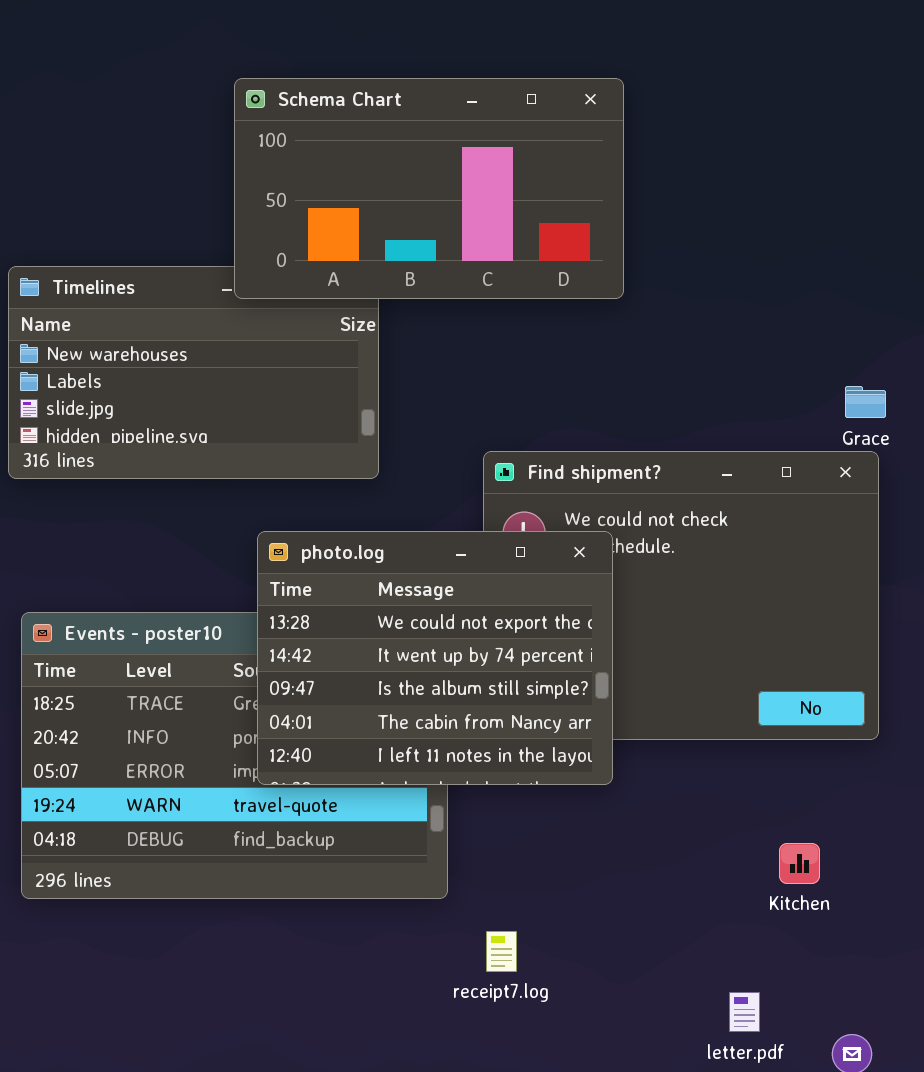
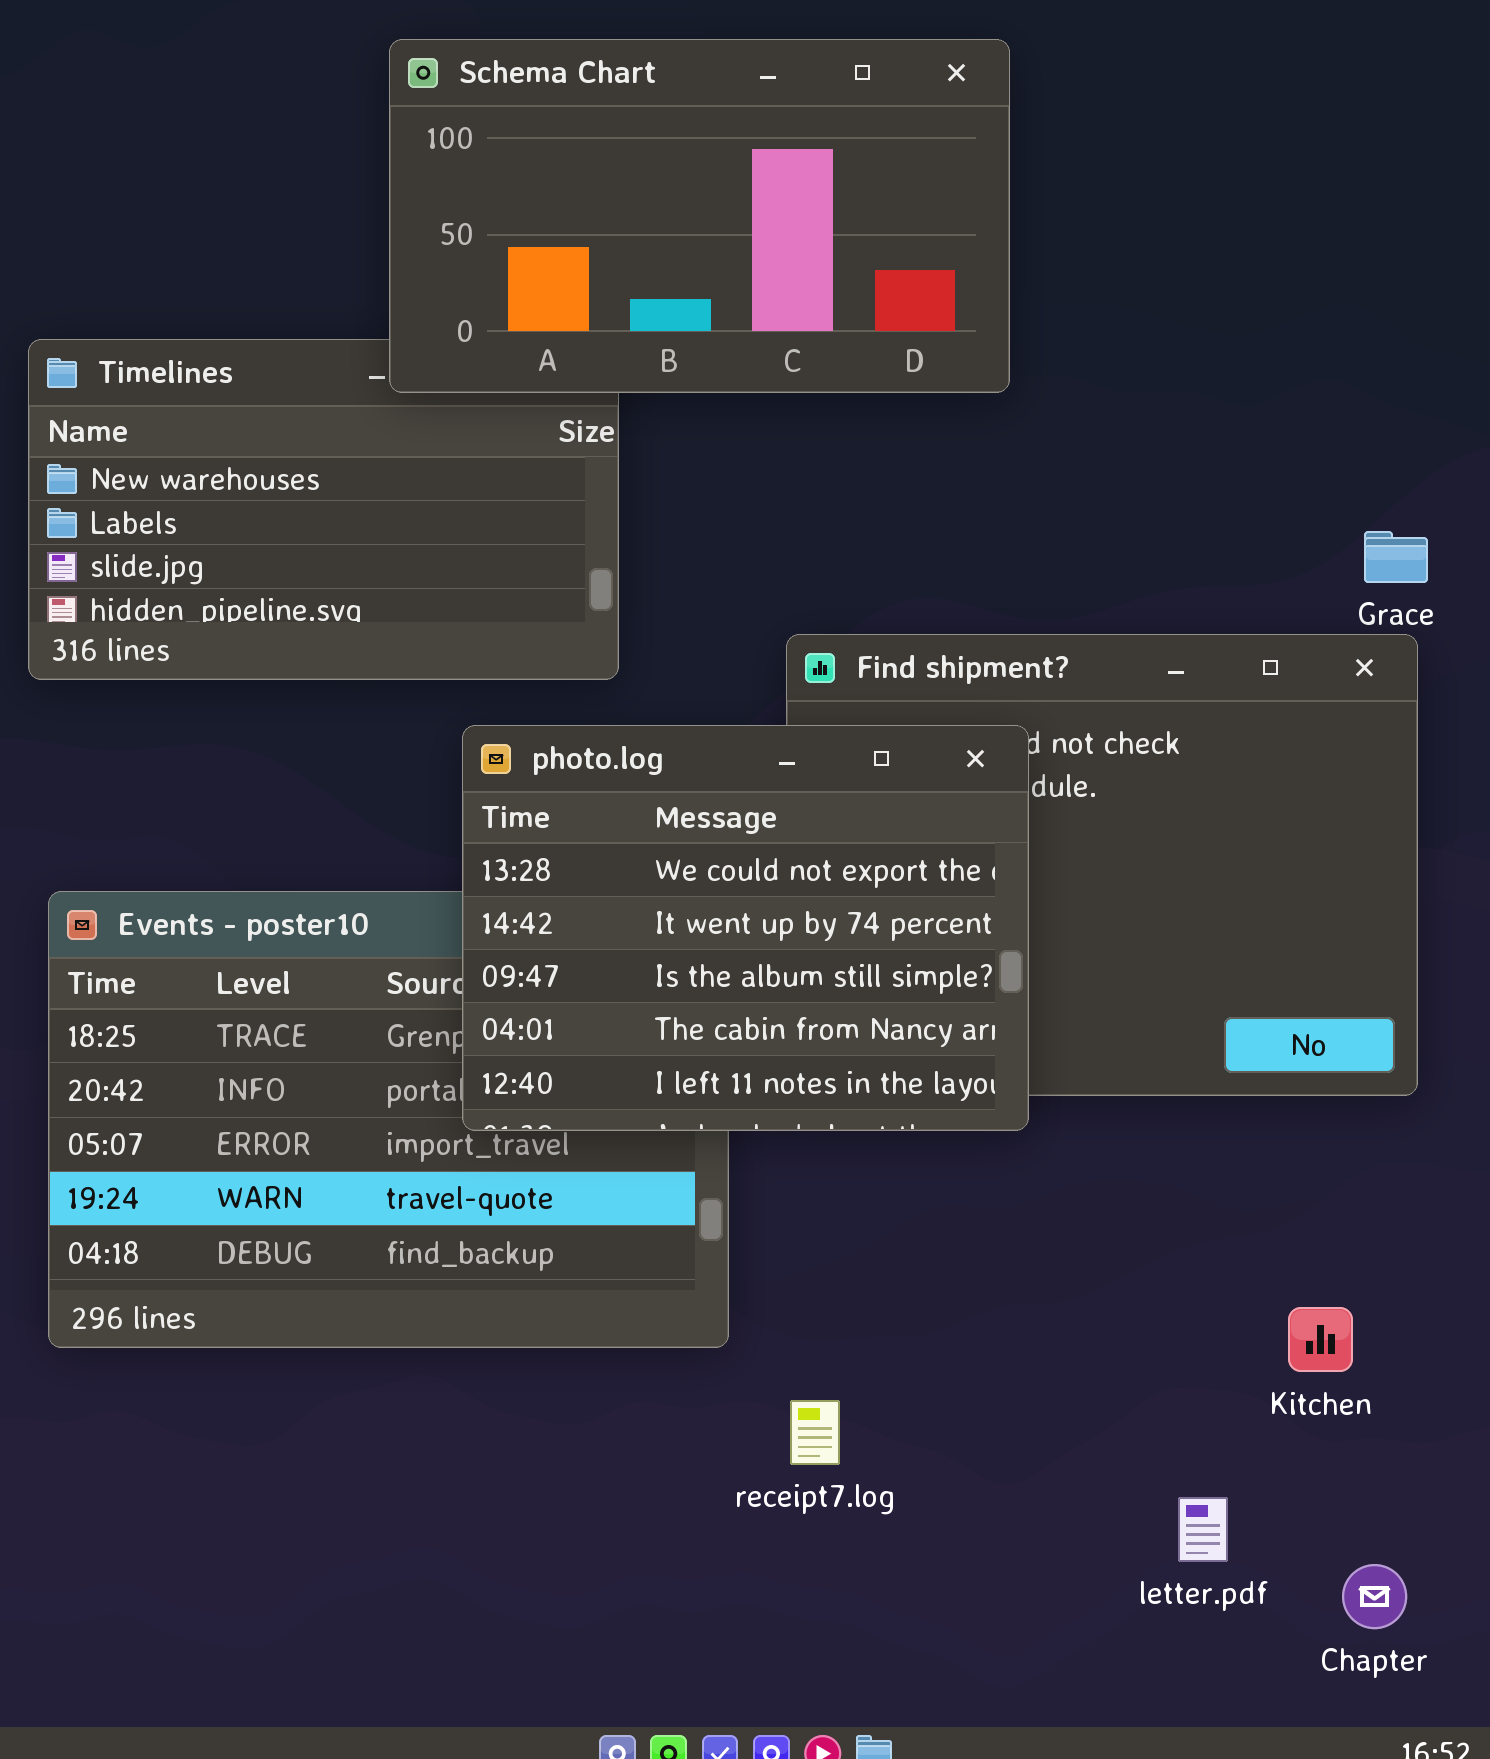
photo.log: [257,531,613,785] -> [462,725,1029,1131], moved
Kitchen: [779,843,820,884] -> [1288,1307,1353,1372], moved

